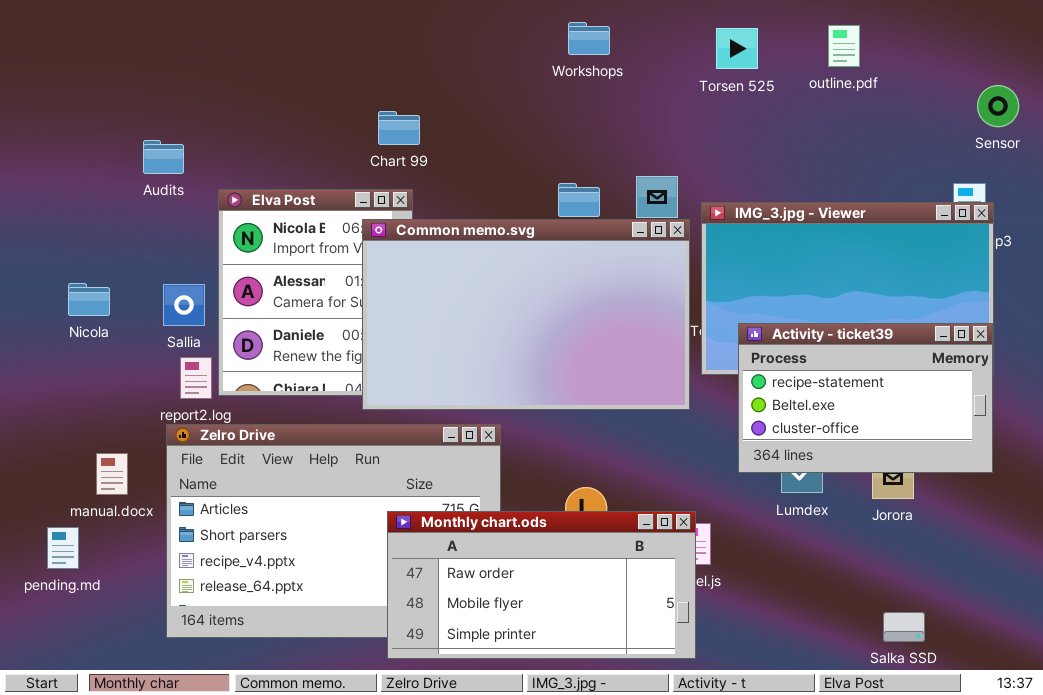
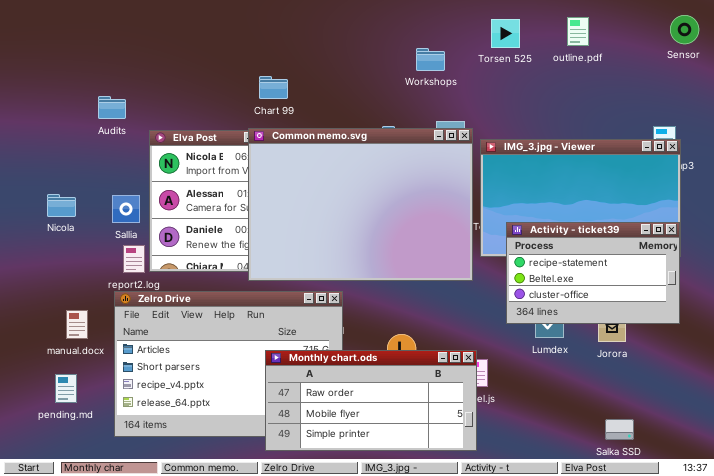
Workshops: [568,22,610,55] -> [416,48,445,71], moved
Sensor: [977,85,1019,127] -> [670,15,699,44], moved
Common memo.svg: [362,219,690,410] -> [248,128,473,281], resized
pending.md: [47,527,79,569] -> [55,374,77,403], moved

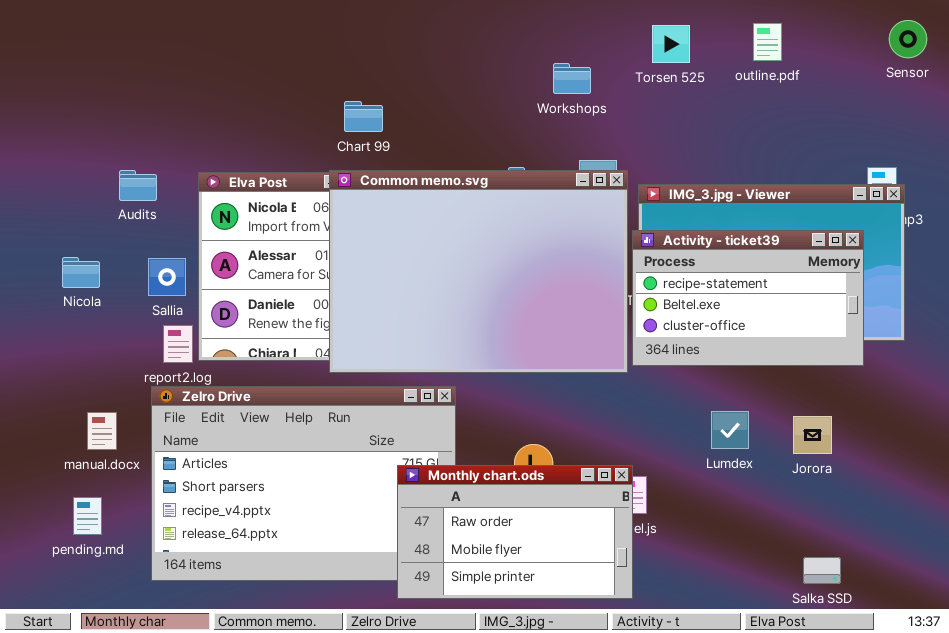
Audits: [98,96,126,119] -> [119,170,157,201], moved
Activity - ticket39: [506,222,680,324] -> [632,230,864,366], moved
Monthly chart.ods: [265,350,477,451] -> [397,465,633,599], resized

